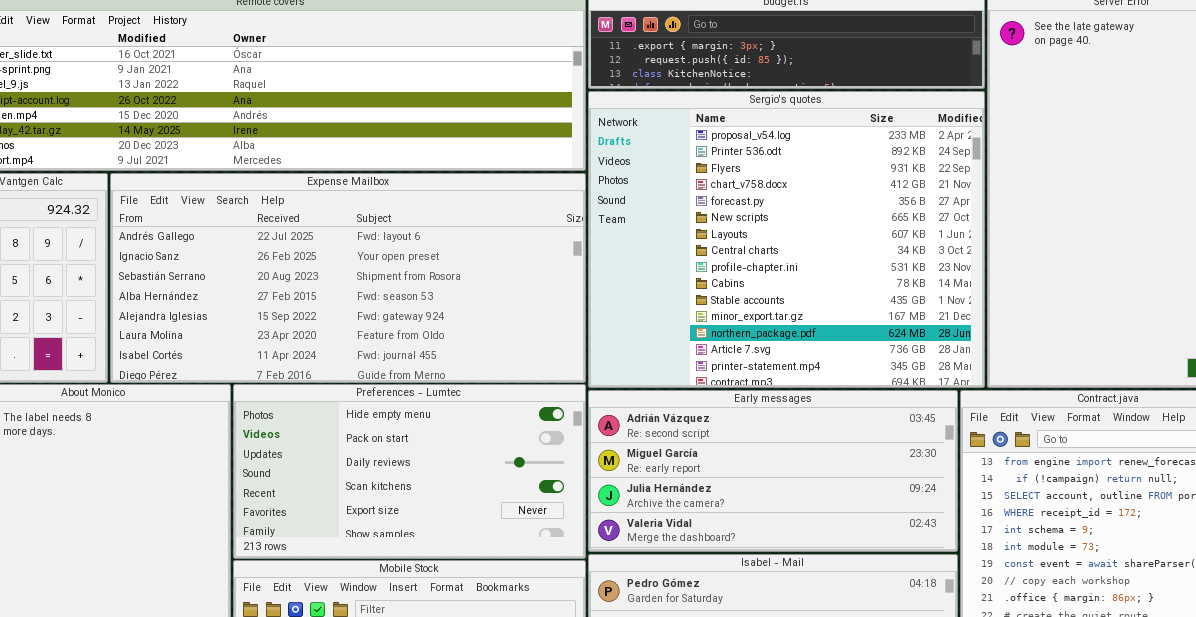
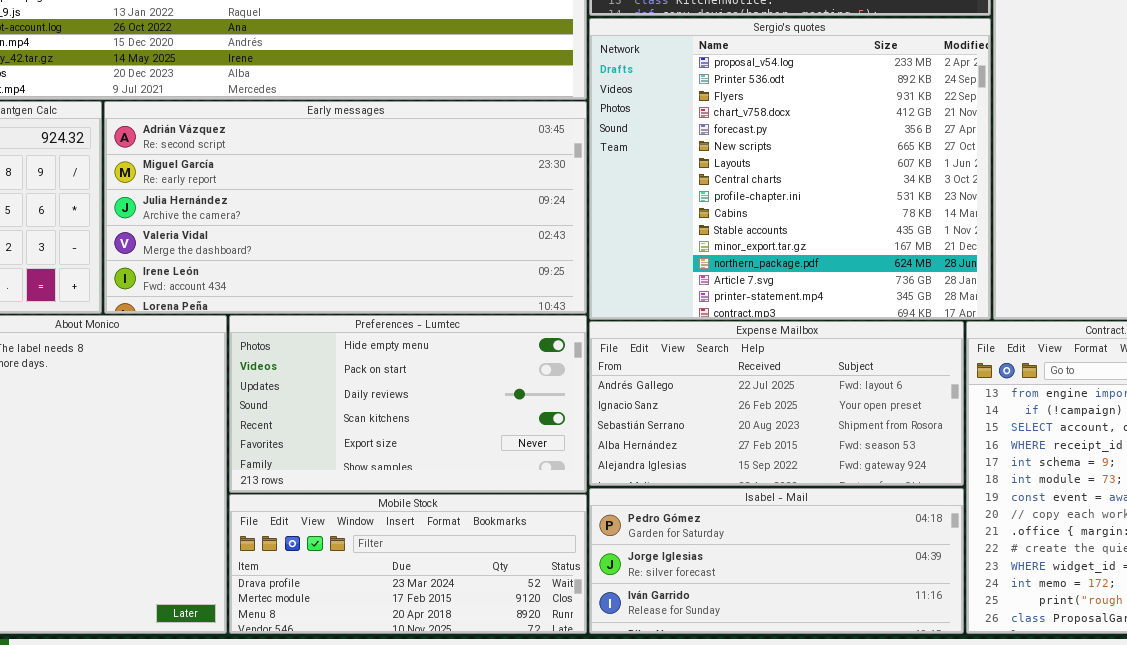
Expense Mailbox: [110,173,586,383] -> [589,321,964,486], moved, resized
Early messages: [588,390,958,552] -> [104,101,587,314], moved, resized

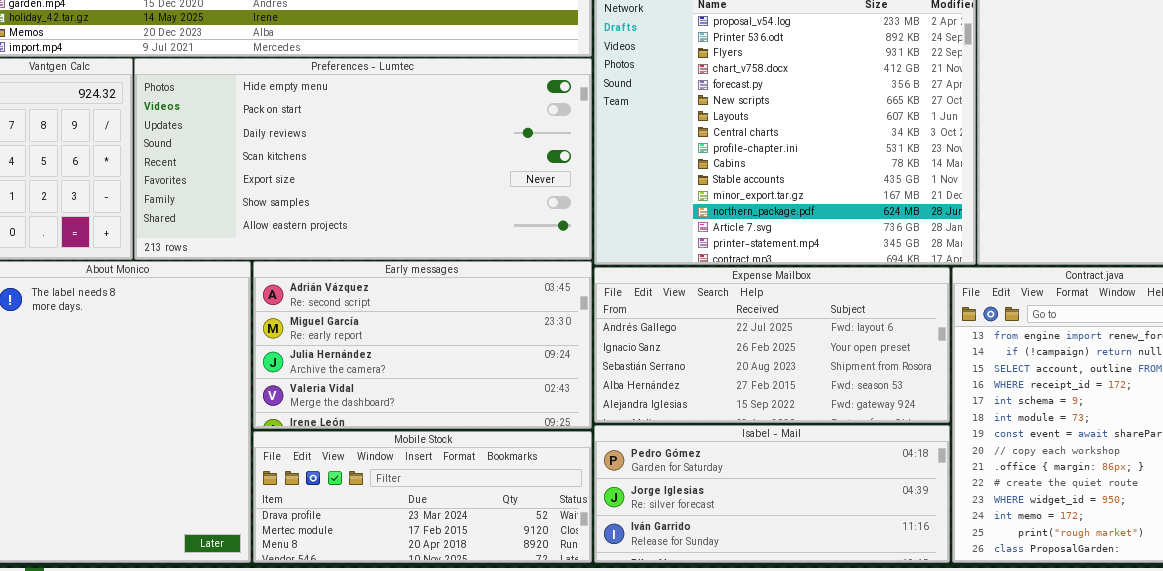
Early messages: [104,101,587,314] -> [253,261,592,429], moved, resized
Preferences - Lumtec: [229,315,587,493] -> [134,58,592,260], moved, resized

